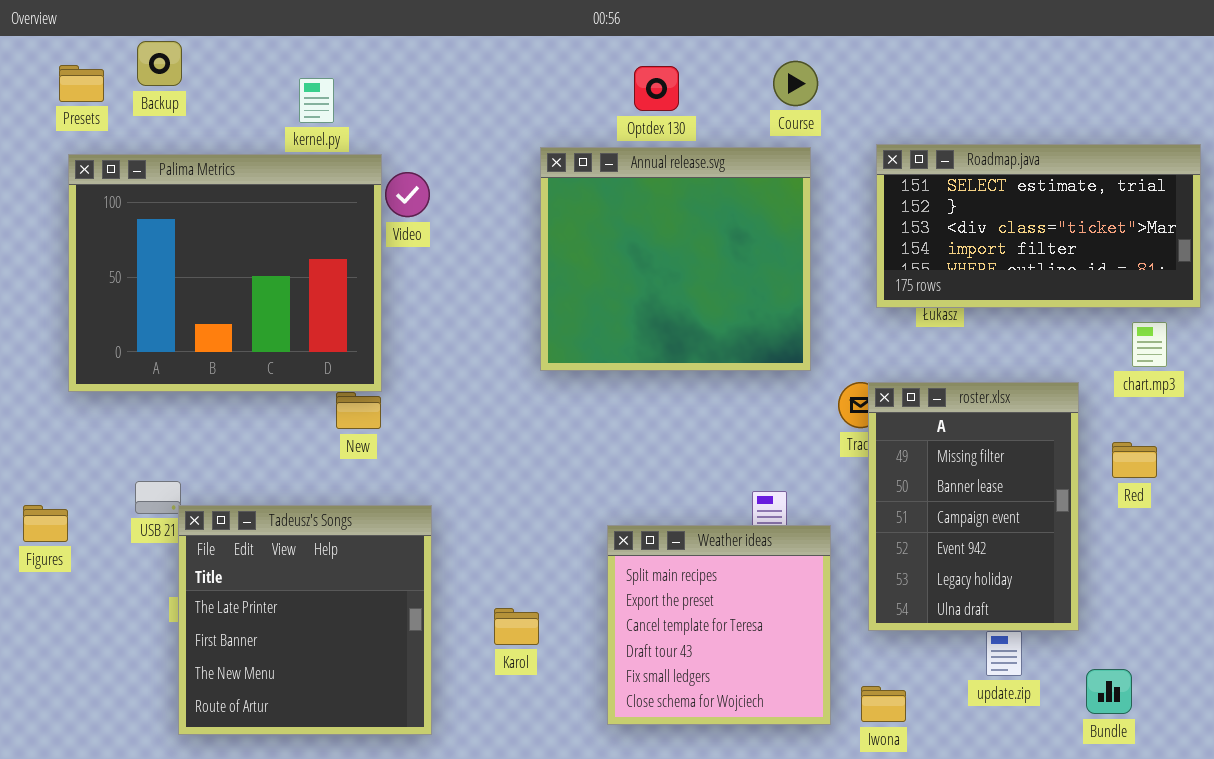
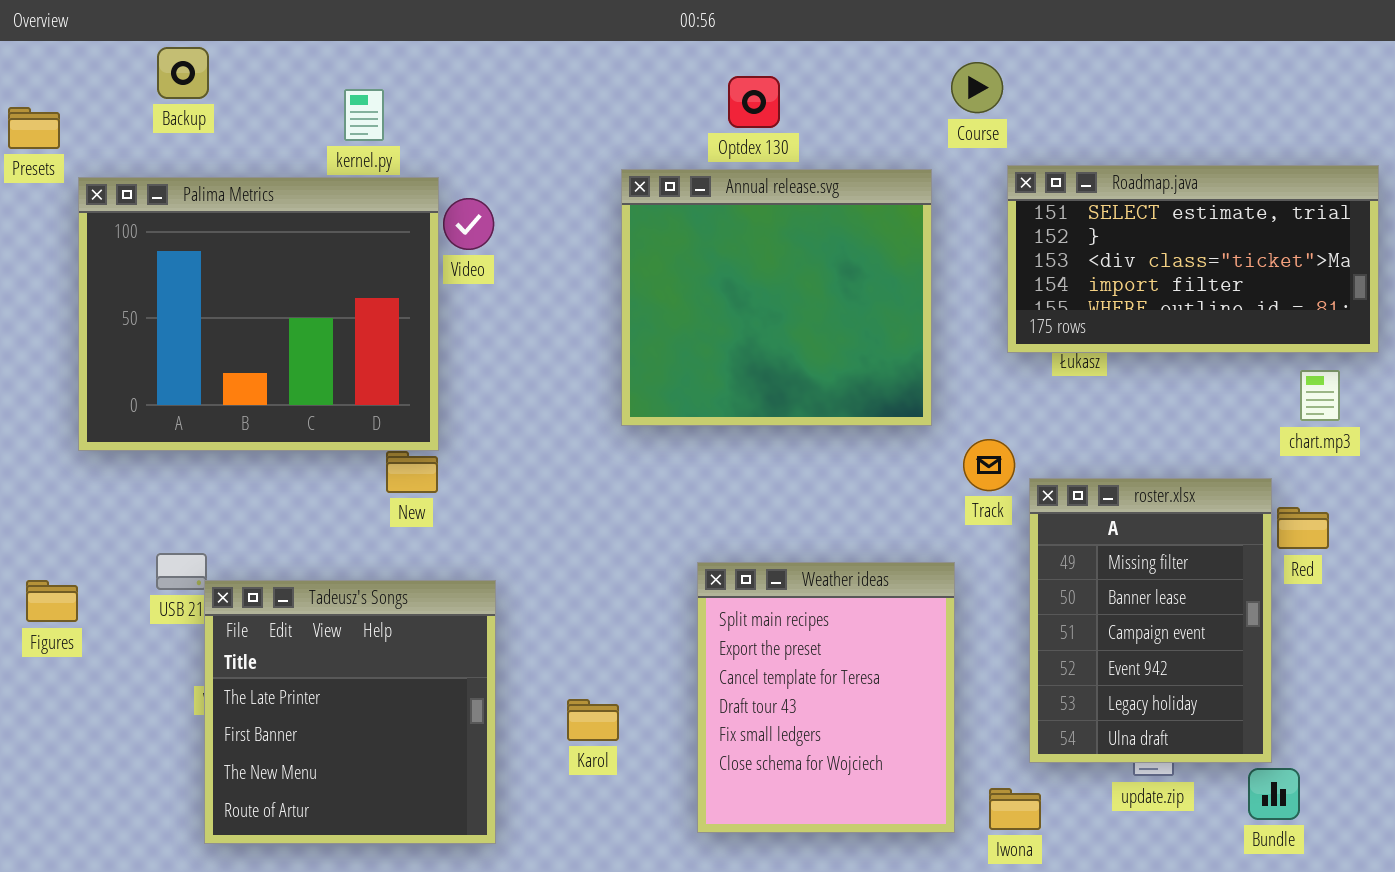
Course: [773,61,818,106] -> [951,62,1003,113], moved
Presets: [59,65,104,102] -> [8,107,60,149], moved
roster.xlsx: [868,382,1079,631] -> [1029,478,1272,763], moved
Weather ideas: [607,525,831,725] -> [697,562,955,833], resized

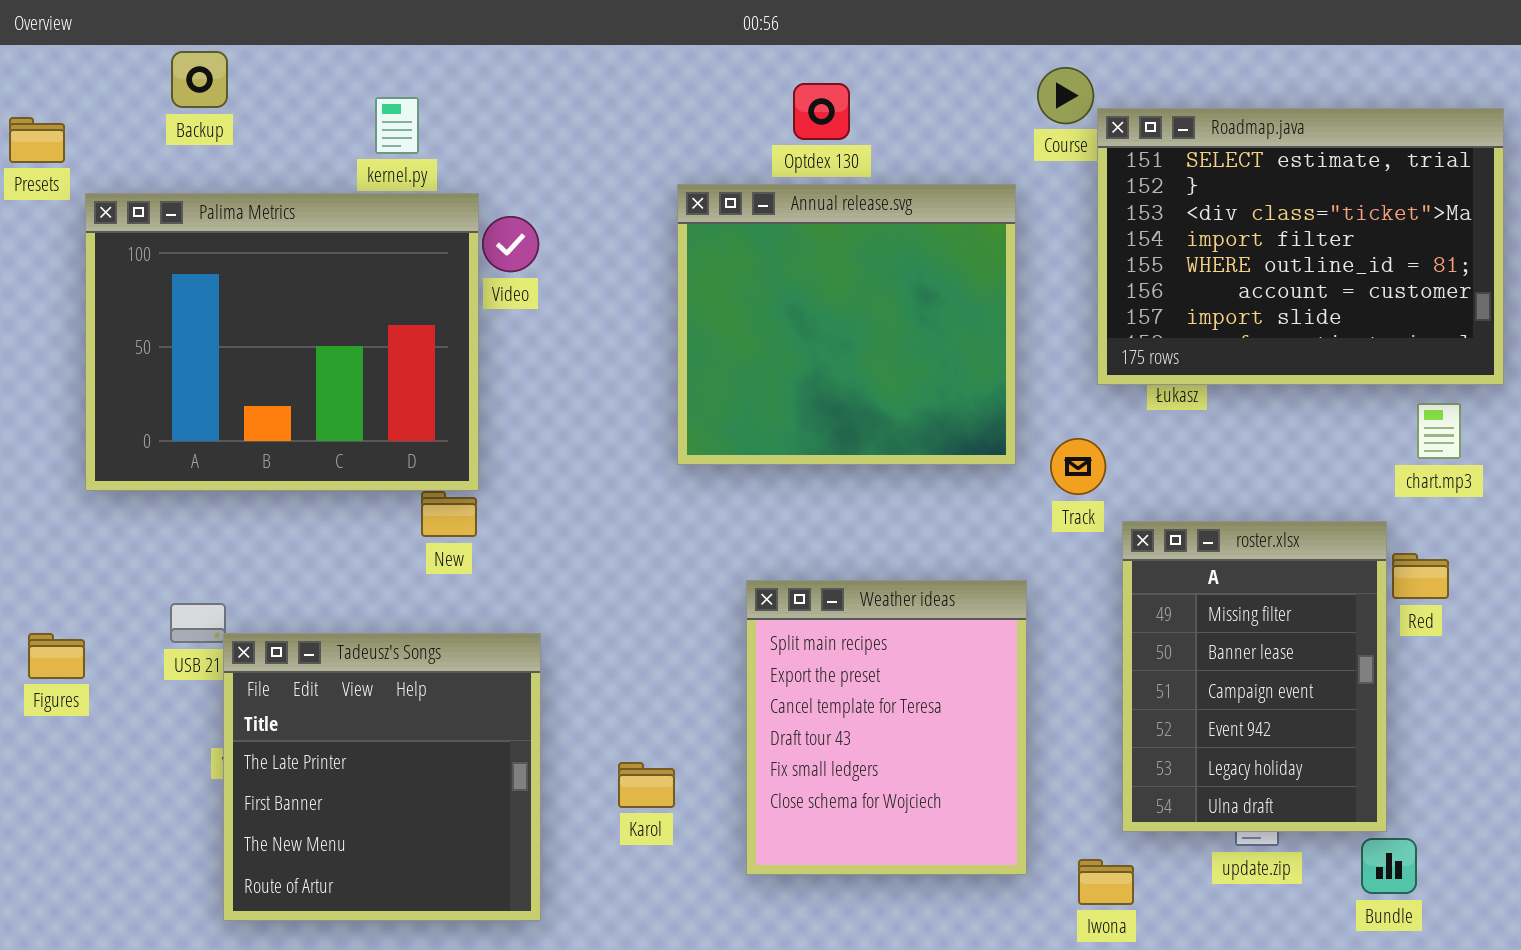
Roadmap.java: [1007,165,1379,353] -> [1097,108,1504,385], resized
Track: [963,439,1015,491] -> [1050,438,1106,495], moved
Weather ideas: [697,562,955,833] -> [746,580,1027,875], moved

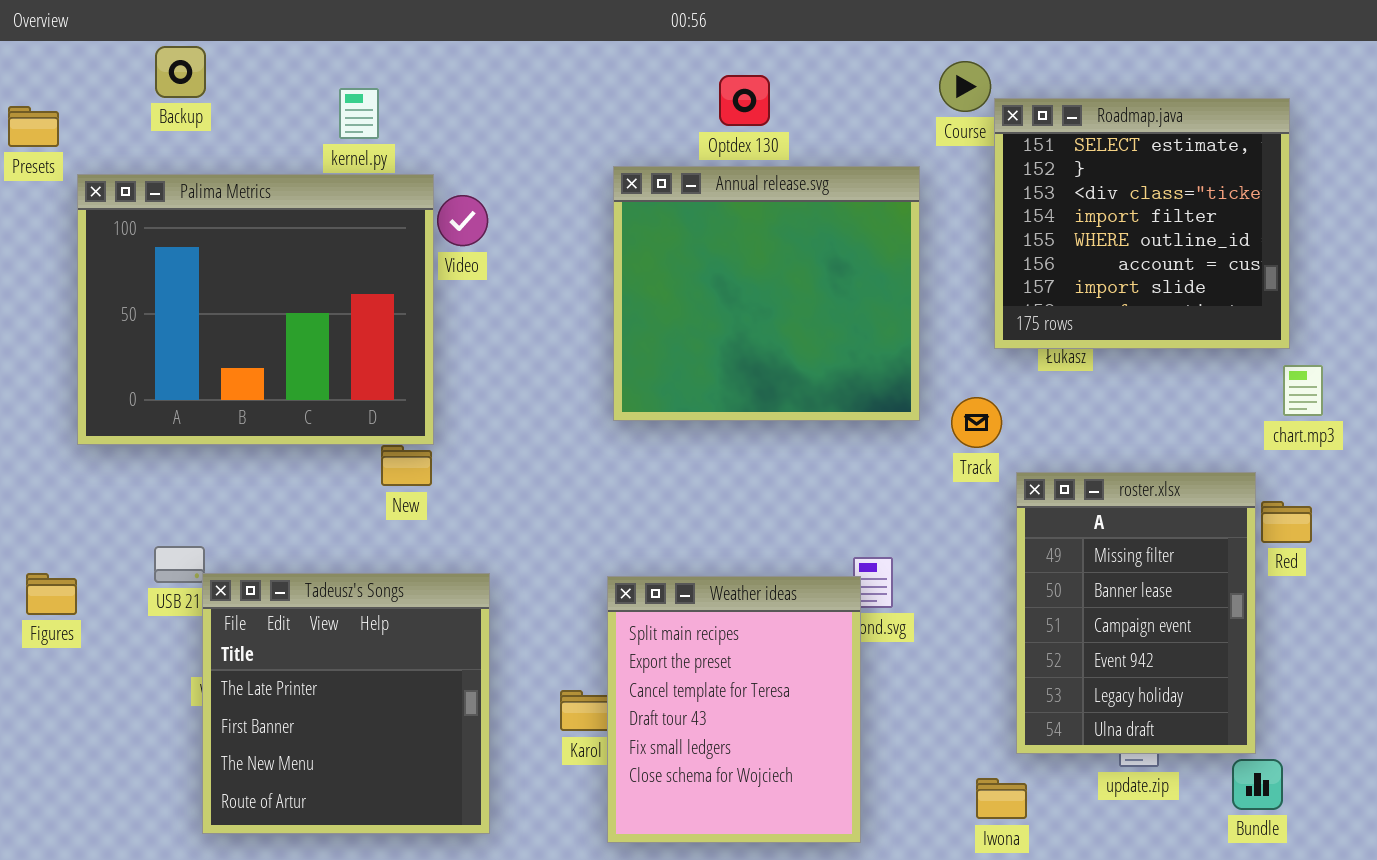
Roadmap.java: [1097,108,1504,385] -> [994,98,1290,349], resized
Weather ideas: [746,580,1027,875] -> [607,576,861,843], moved

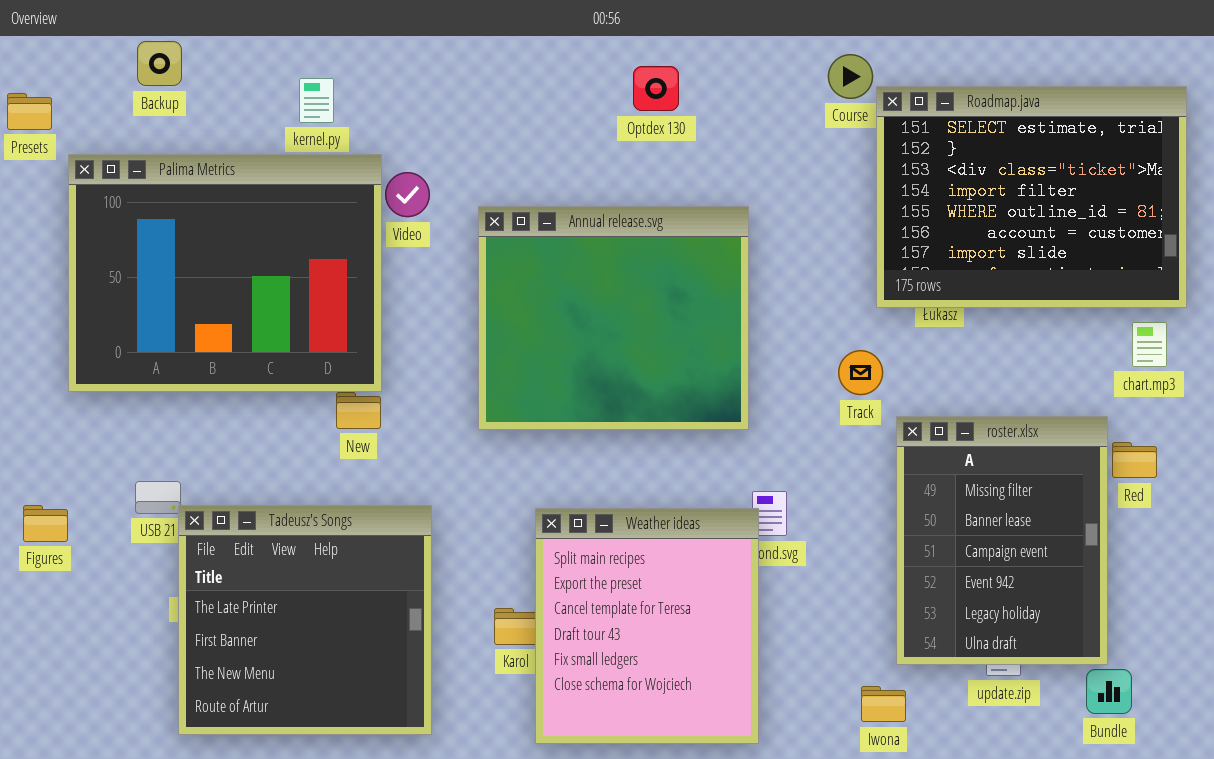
Roadmap.java: [994,98,1290,349] -> [876,86,1187,308], resized
Annual release.svg: [613,166,920,421] -> [478,206,749,430], moved

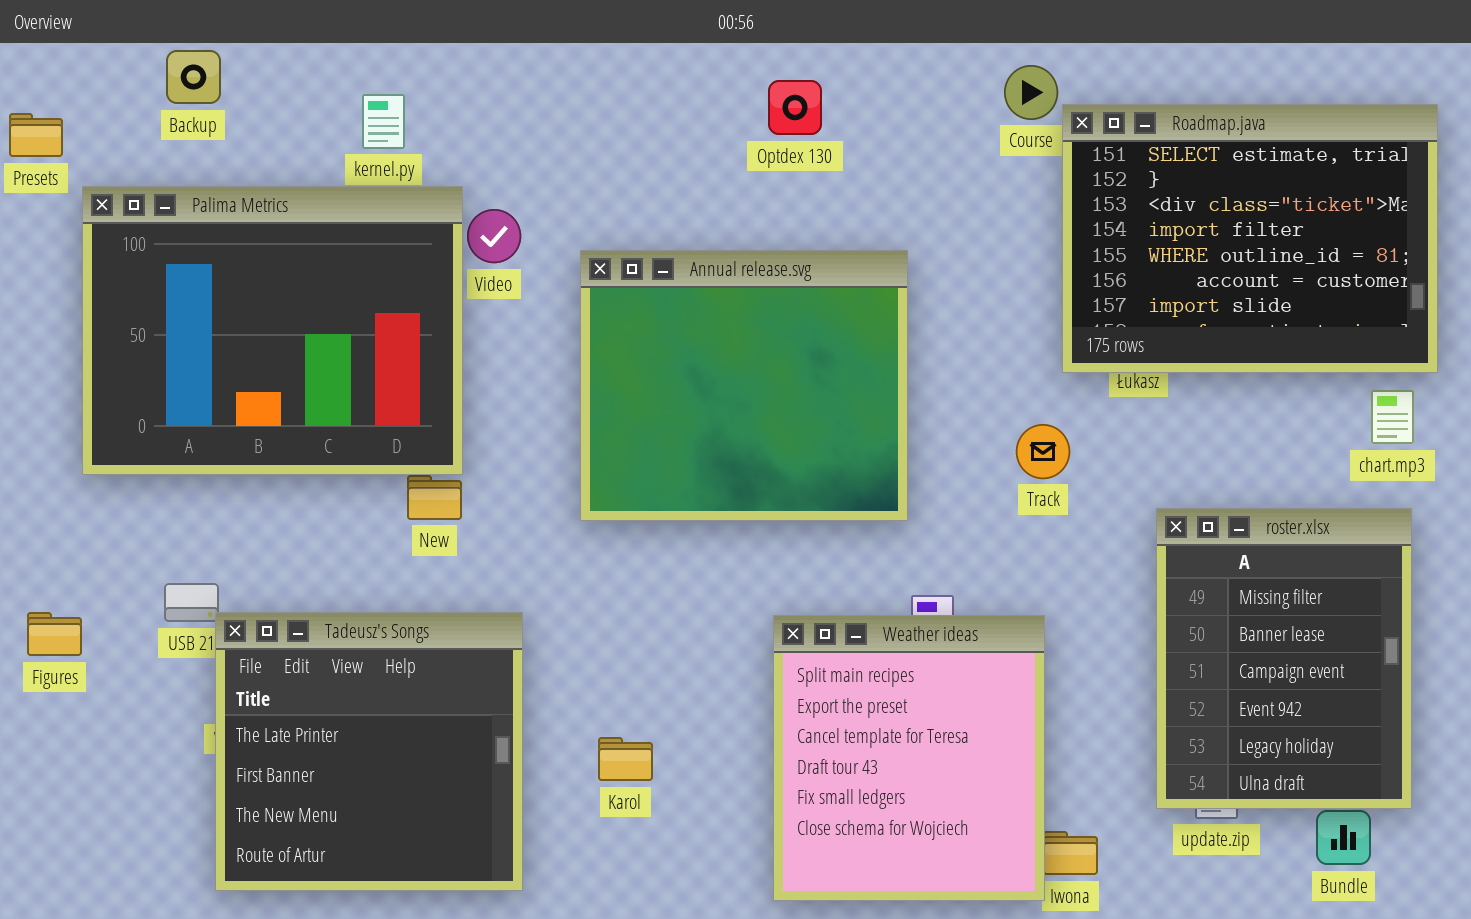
roster.xlsx: [896,416,1108,665] -> [1156,508,1412,809], moved
Weather ideas: [535,508,759,744] -> [773,615,1045,901], moved

